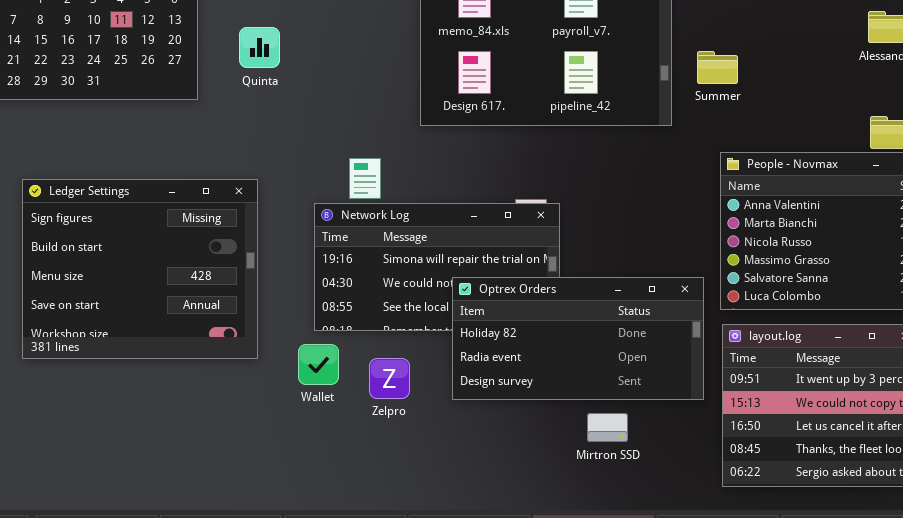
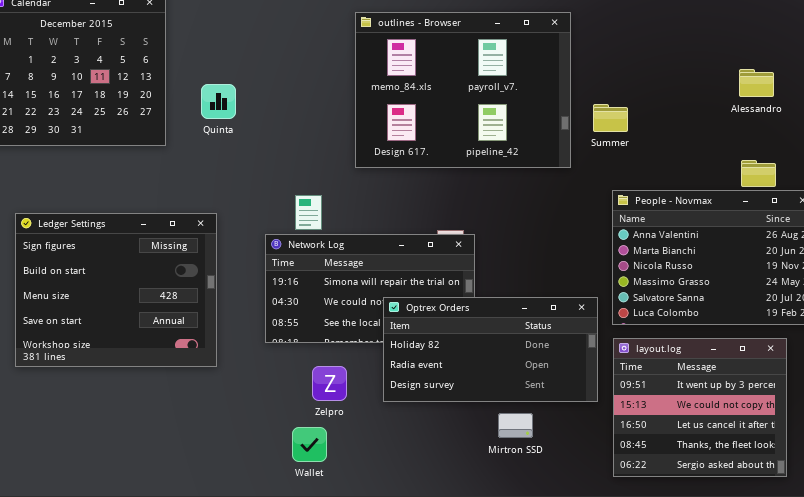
Wallet: [298,344,339,385] -> [292,427,327,462], moved

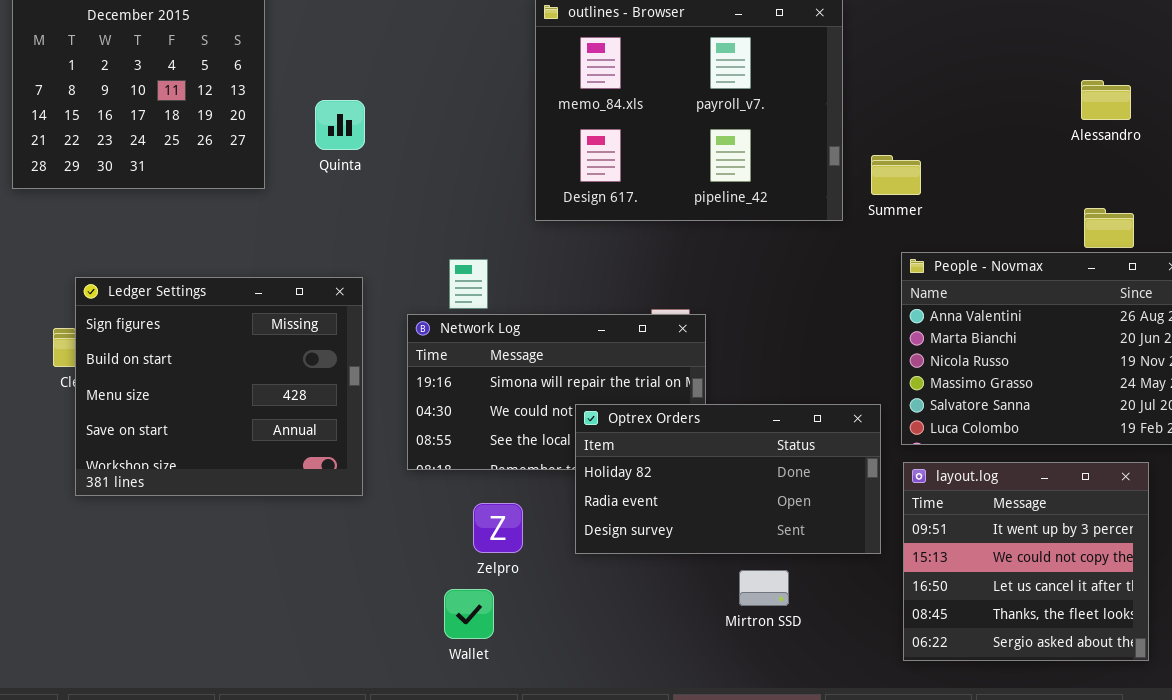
Summer: [593,104,628,132] -> [871,155,921,195], moved
Ledger Settings: [15,213,217,367] -> [75,277,363,496], moved

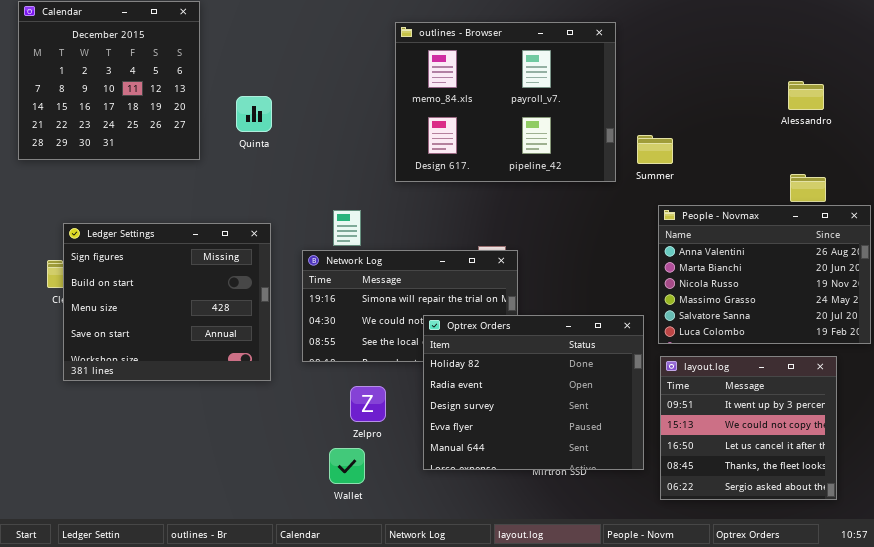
Optrex Orders: [575,404,881,554] -> [423,315,644,470], resized

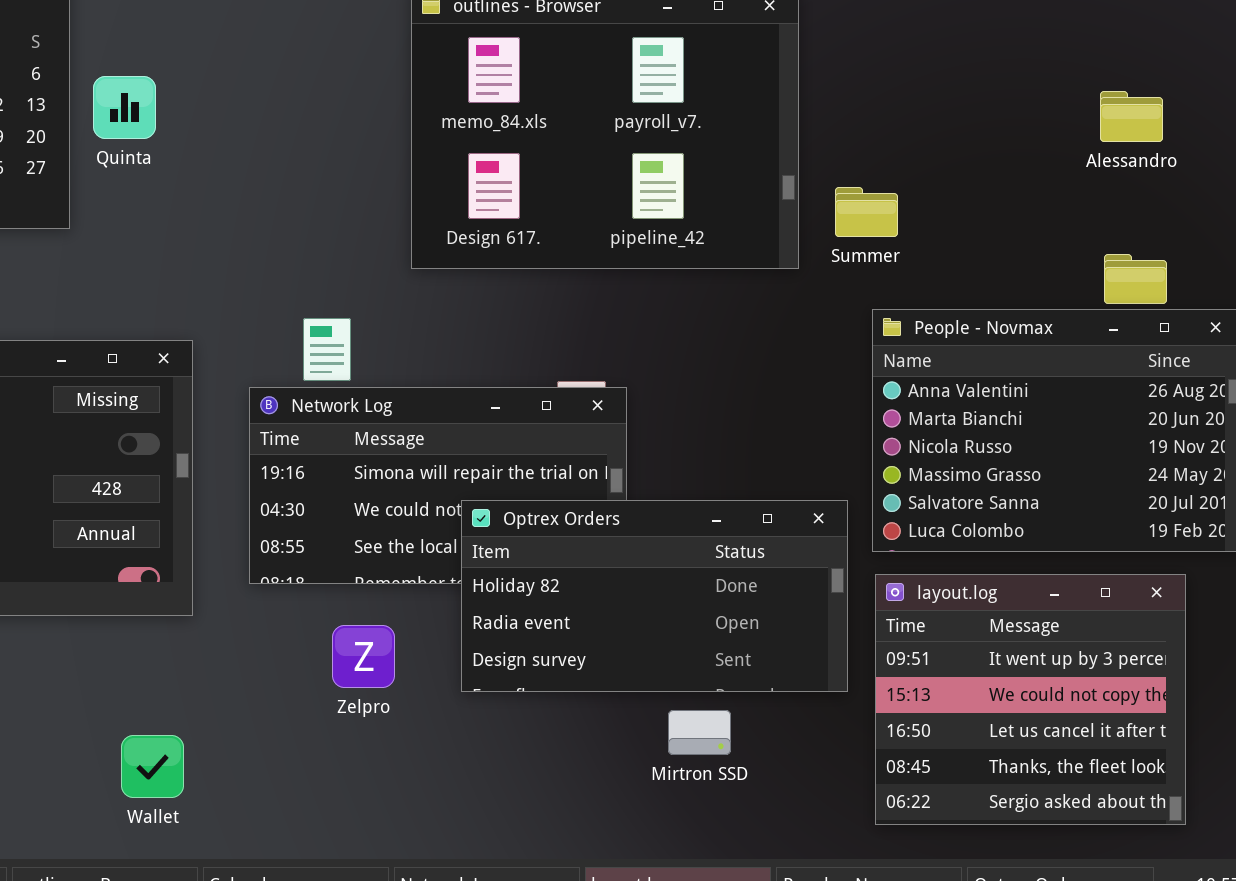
Quinta: [236,96,272,132] -> [93,76,156,139], moved
Optrex Orders: [423,315,644,470] -> [461,500,848,692], resized
Wallet: [329,448,365,484] -> [121,735,184,798], moved

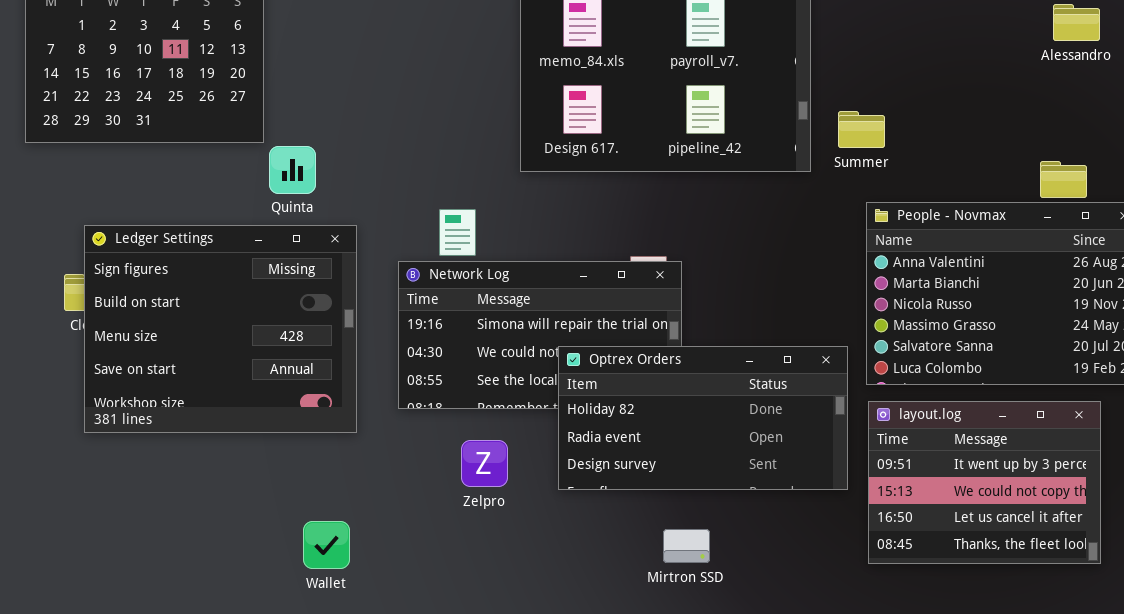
Quinta: [93,76,156,139] -> [269,146,316,194], moved
Alessandro: [1100,91,1163,142] -> [1053,4,1100,41], moved
layout.log: [875,574,1186,825] -> [868,401,1101,564], resized
Mirtron SSD: [668,710,731,755] -> [663,529,710,563], moved

